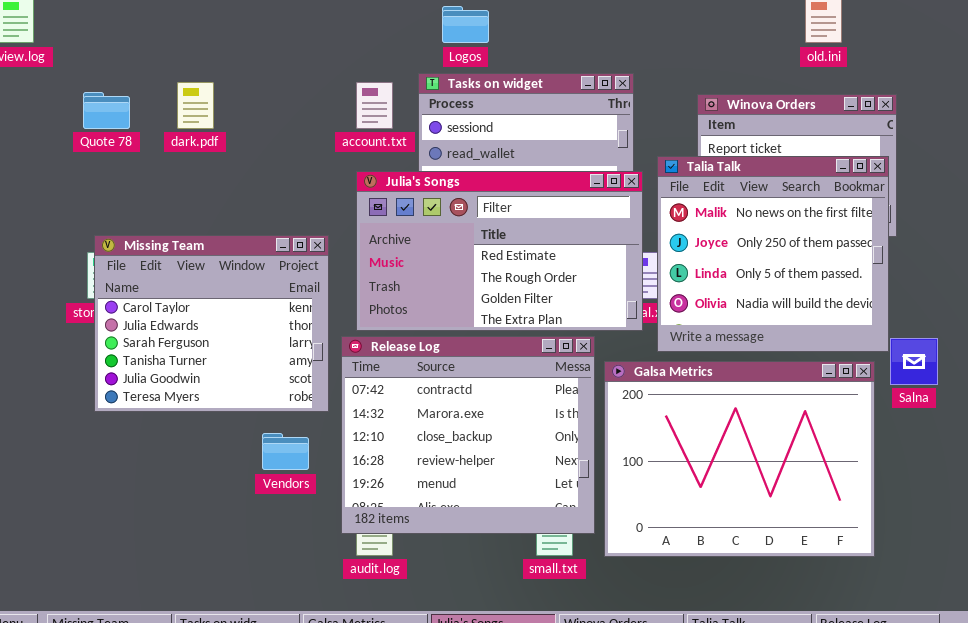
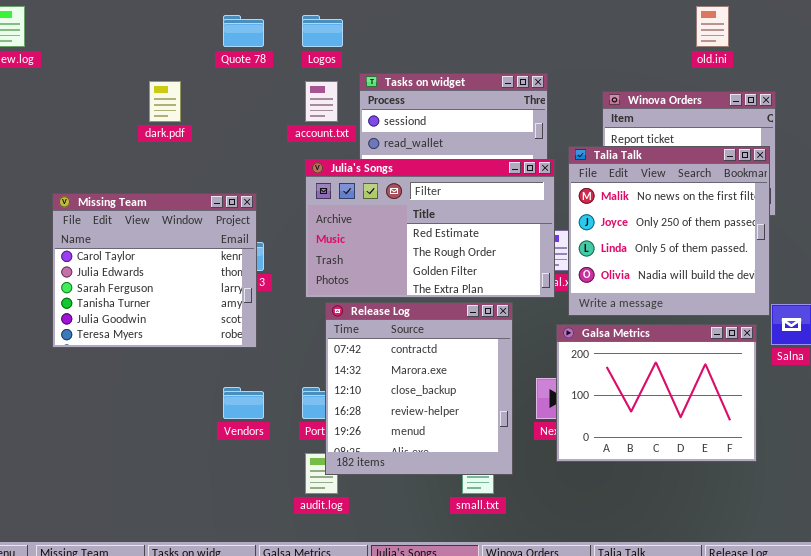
Logos: [442,6,489,43] -> [302,15,343,47], moved
Quote 78: [83,92,130,129] -> [223,15,264,47], moved
Missing Team: [94,235,329,412] -> [52,193,257,348], moved
Release Log: [341,336,595,534] -> [325,302,513,475], resized
Galsa Metrics: [604,361,875,557] -> [556,324,757,462], resized

